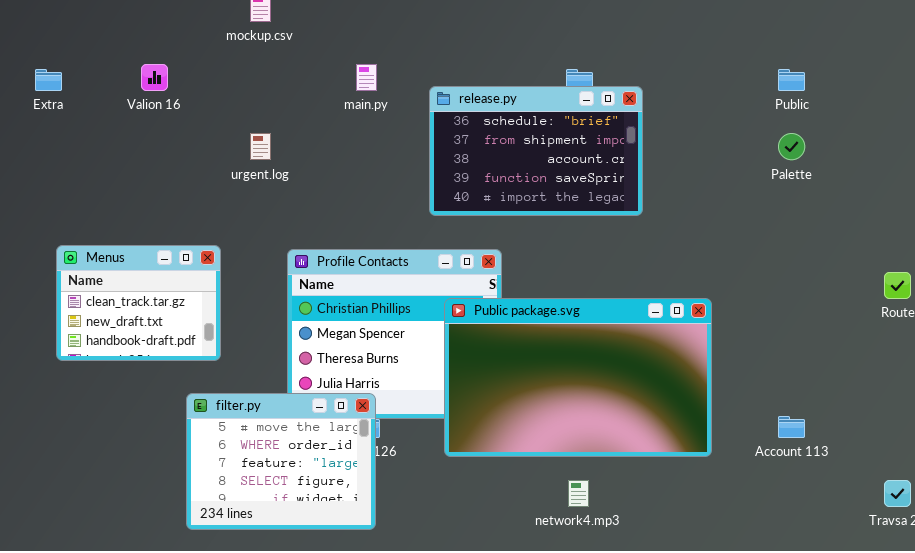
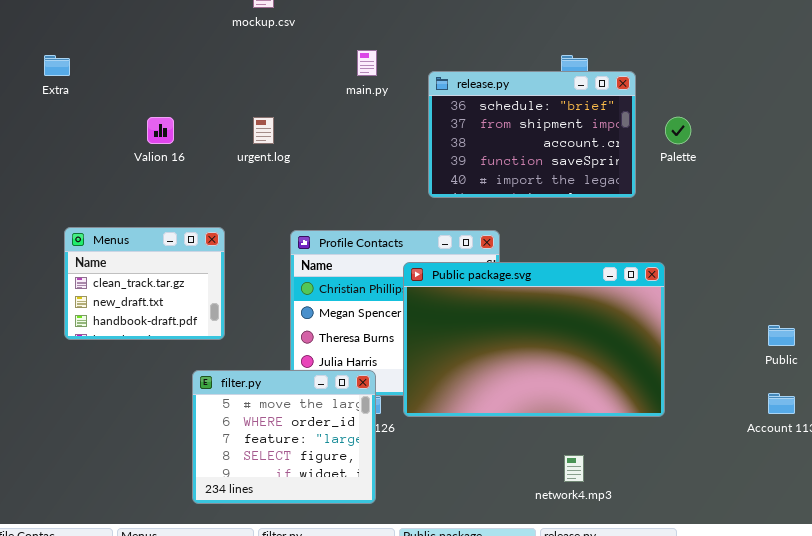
Valion 16: [141,64,168,91] -> [147,117,174,144], moved
Public: [778,69,805,91] -> [768,325,795,346], moved
Palette: [778,133,805,160] -> [665,117,691,144], moved
Public package.svg: [444,298,712,457] -> [403,262,665,417], moved

